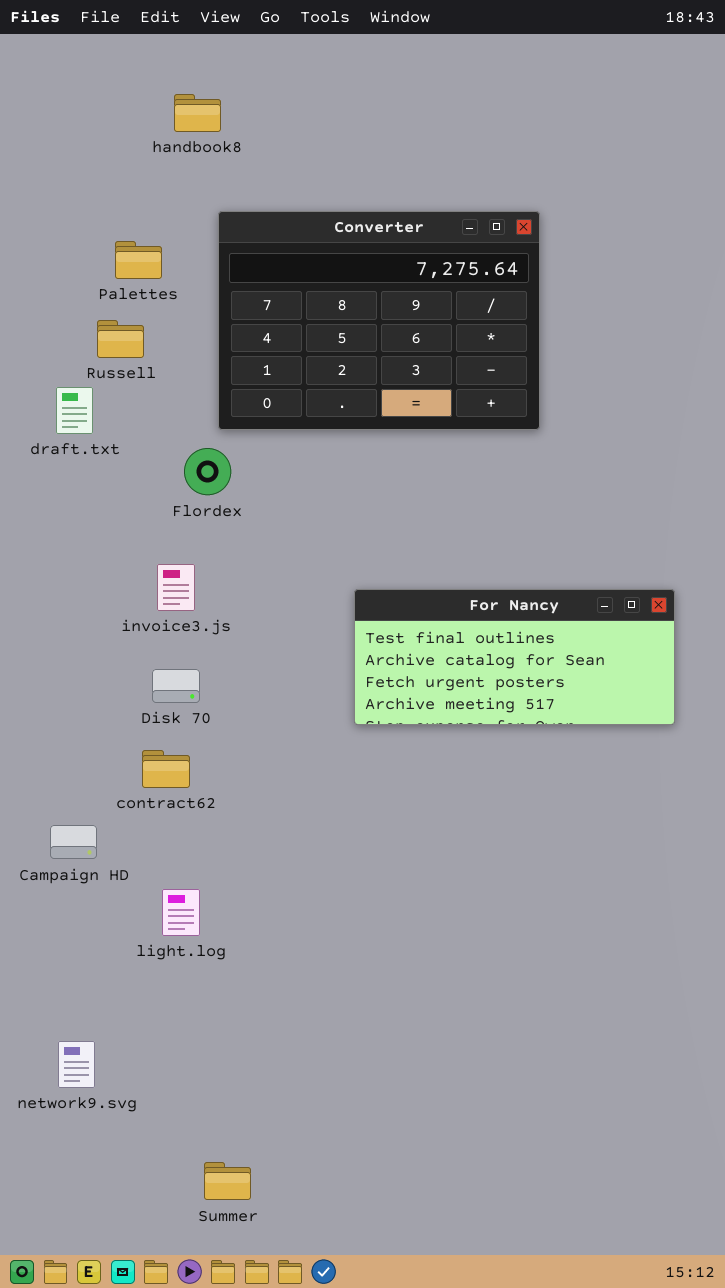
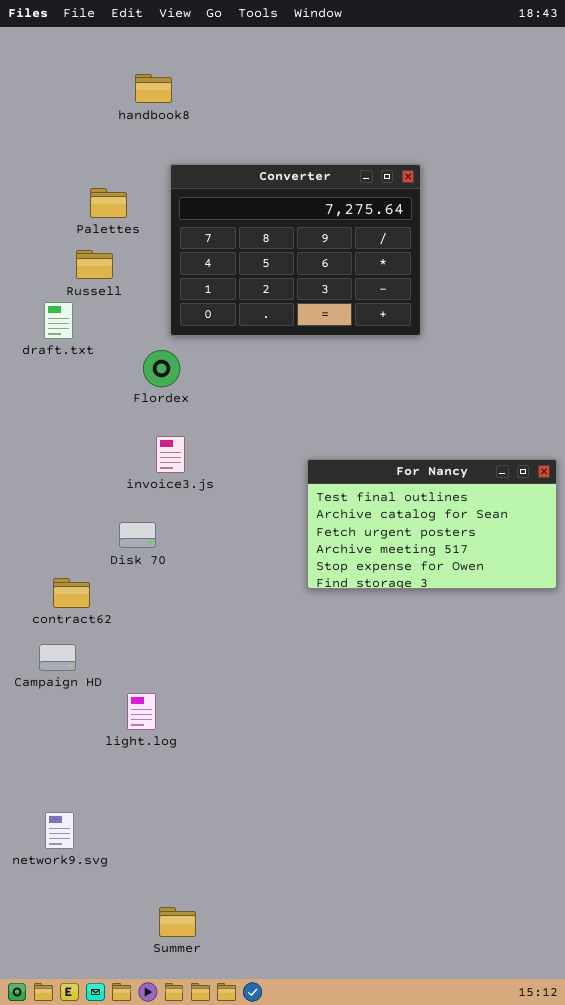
invoice3.js: [157,564,195,611] -> [156,436,185,473], moved
For Nancy: [354,589,675,725] -> [307,459,557,589], moved, resized
contract62: [142,750,190,788] -> [53,578,90,608], moved

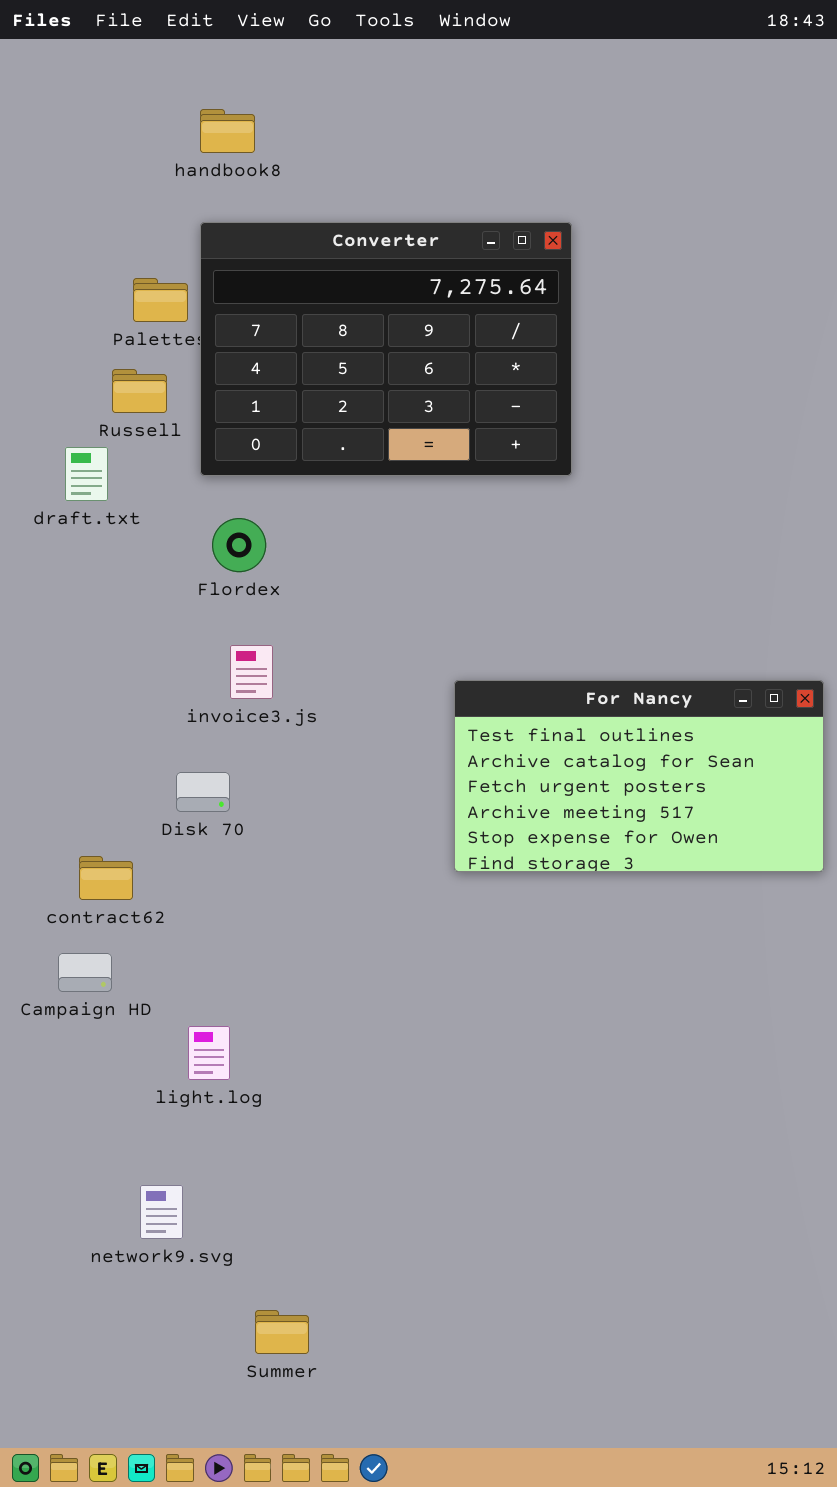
Converter: [170,164,421,336] -> [200,222,572,476], moved
network9.svg: [45,812,74,849] -> [140,1185,183,1239], moved
Summer: [159,907,196,937] -> [255,1310,309,1354], moved

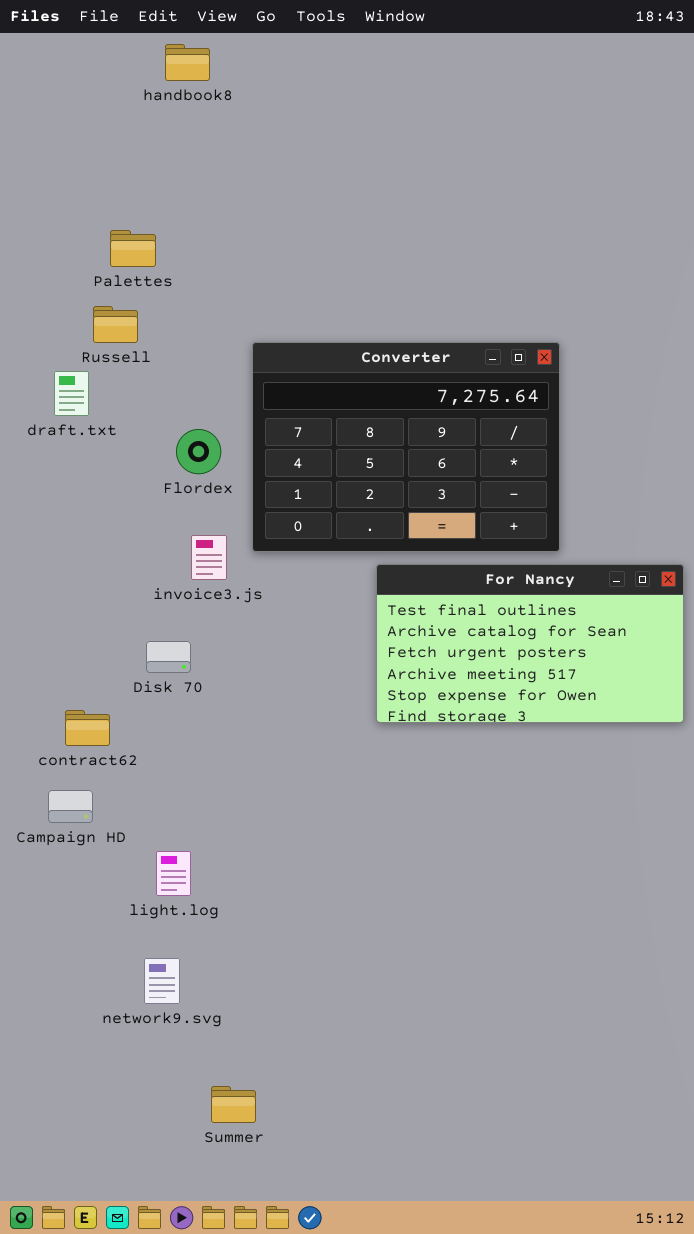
handbook8: [200,109,255,153] -> [165,44,210,81], moved
Converter: [200,222,572,476] -> [252,342,560,552], moved
network9.svg: [140,1185,183,1239] -> [144,958,180,1004], moved

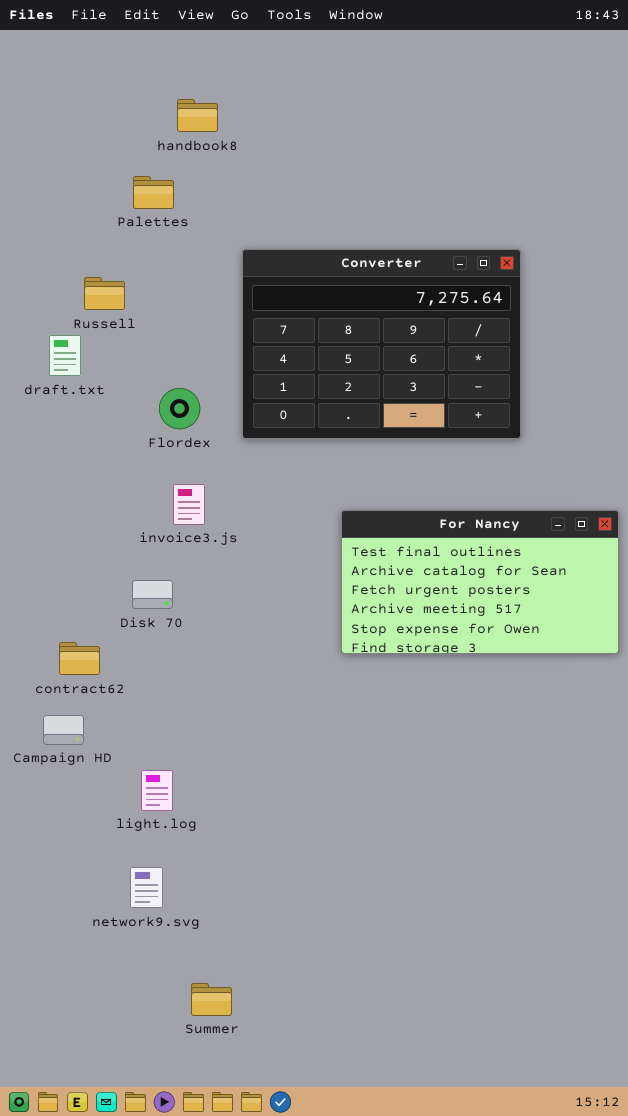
handbook8: [165,44,210,81] -> [177,99,218,132], moved
Palettes: [110,230,156,267] -> [133,176,174,209], moved
Converter: [252,342,560,552] -> [242,249,521,439], moved

